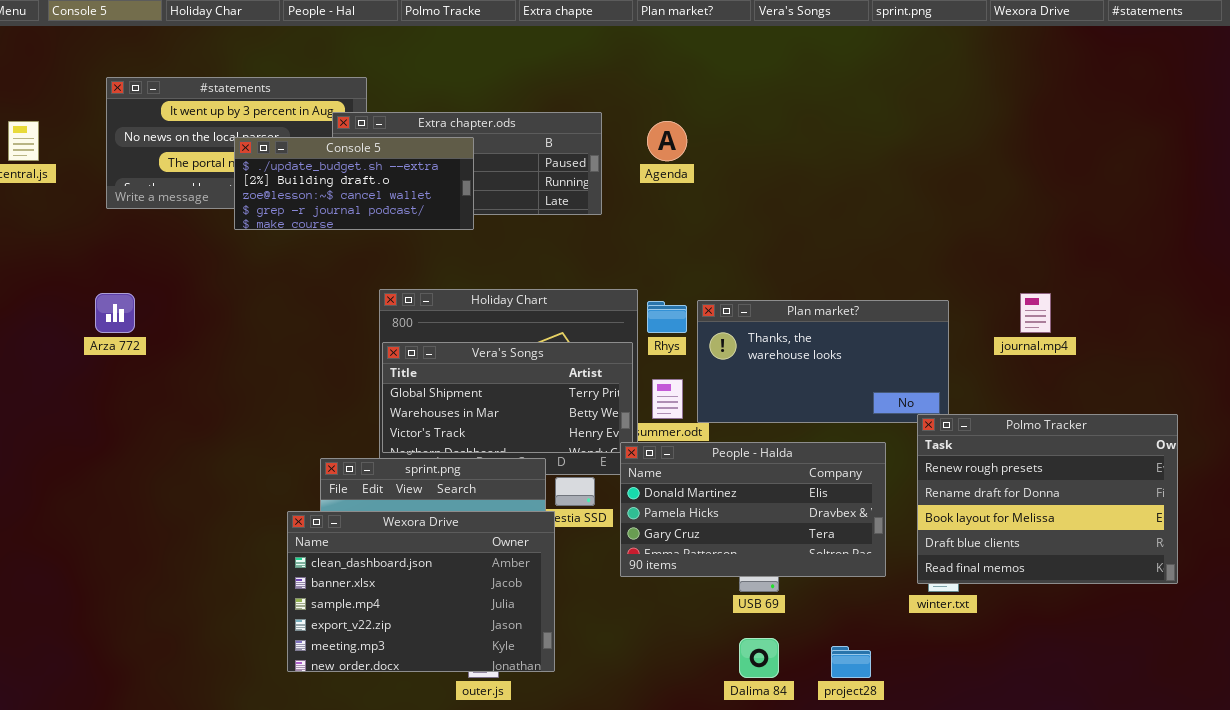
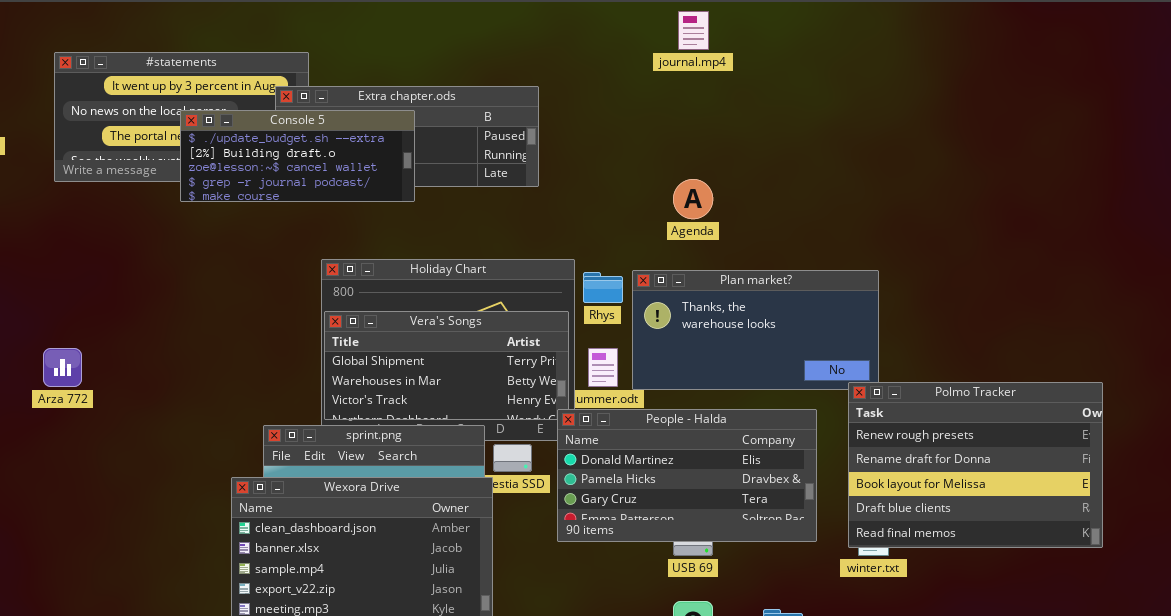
Agenda: [647,121,687,161] -> [673,179,713,219], moved
Arza 772: [95,293,135,333] -> [43,348,82,387], moved
journal.mp4: [1020,293,1051,333] -> [678,11,709,50], moved

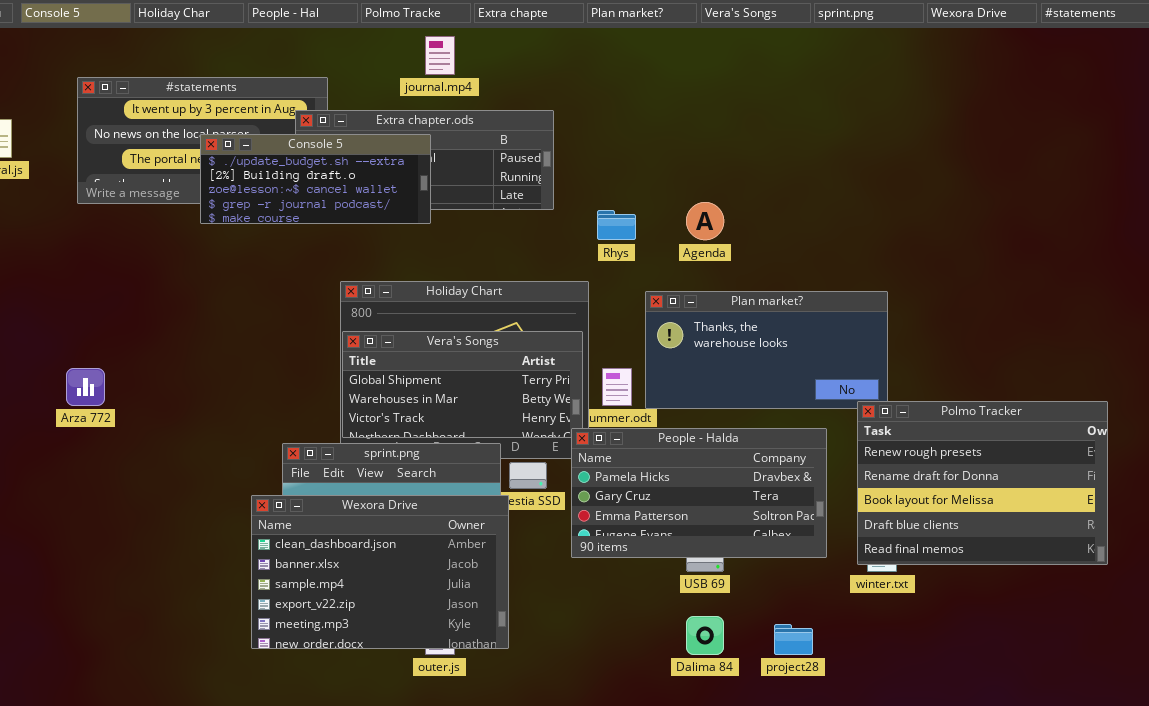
journal.mp4: [678,11,709,50] -> [425,36,455,75], moved
Rhys: [583,272,623,303] -> [597,210,636,240], moved
People - Halda: [557,409,817,542] -> [571,428,827,558], scrolled down 1 row

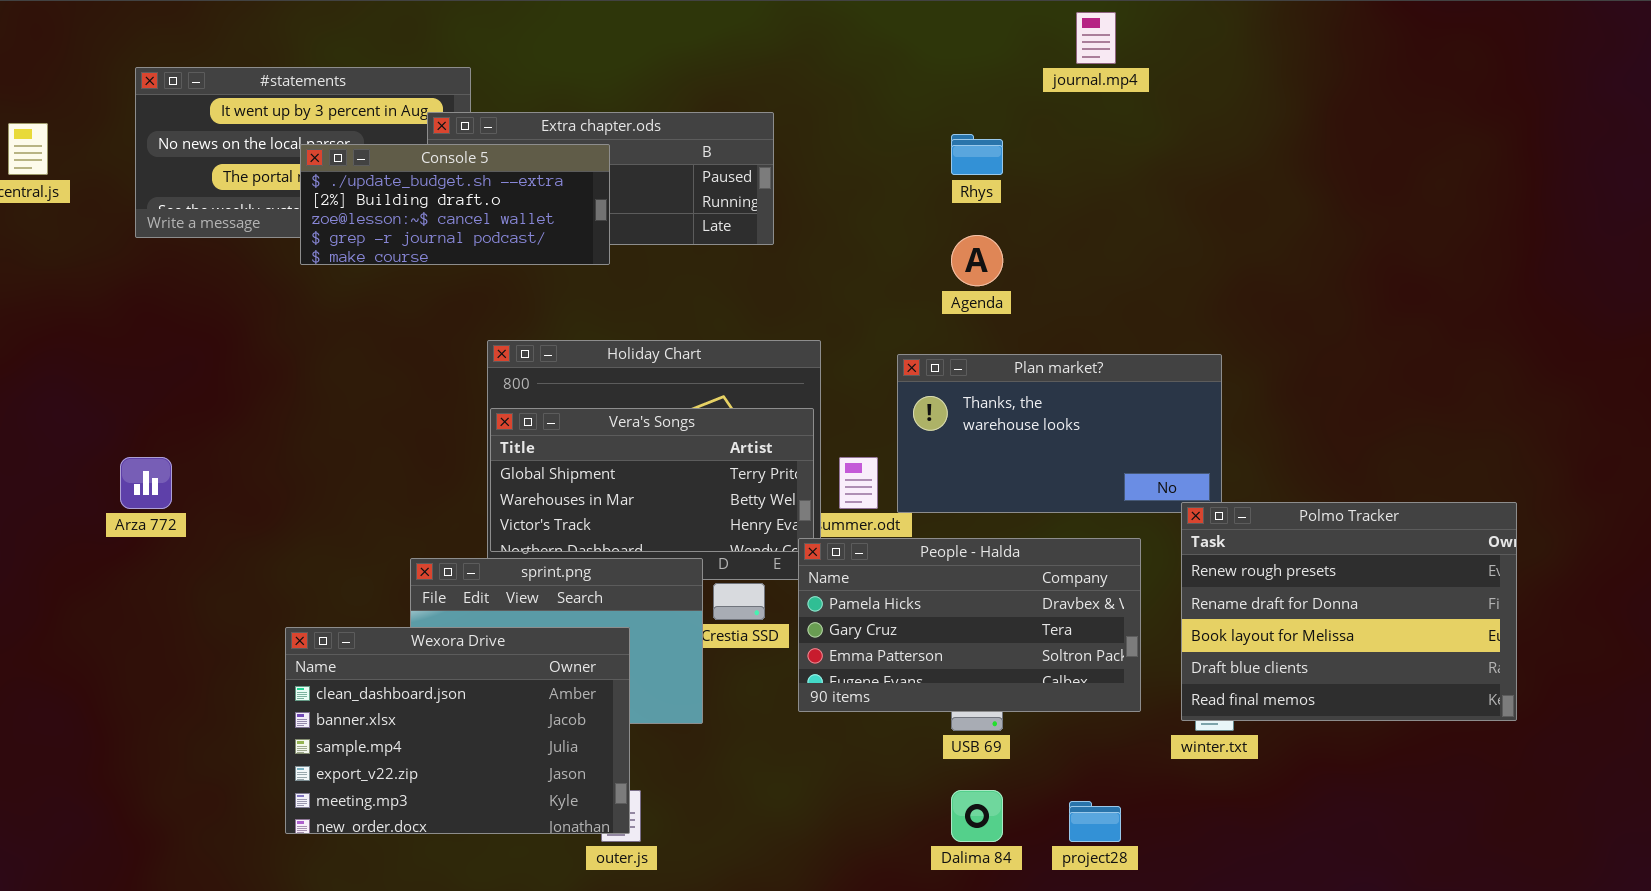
journal.mp4: [425,36,455,75] -> [1076,12,1116,64], moved
Rhys: [597,210,636,240] -> [951,134,1003,175], moved
Wexora Drive: [251,495,509,649] -> [285,627,630,834], moved

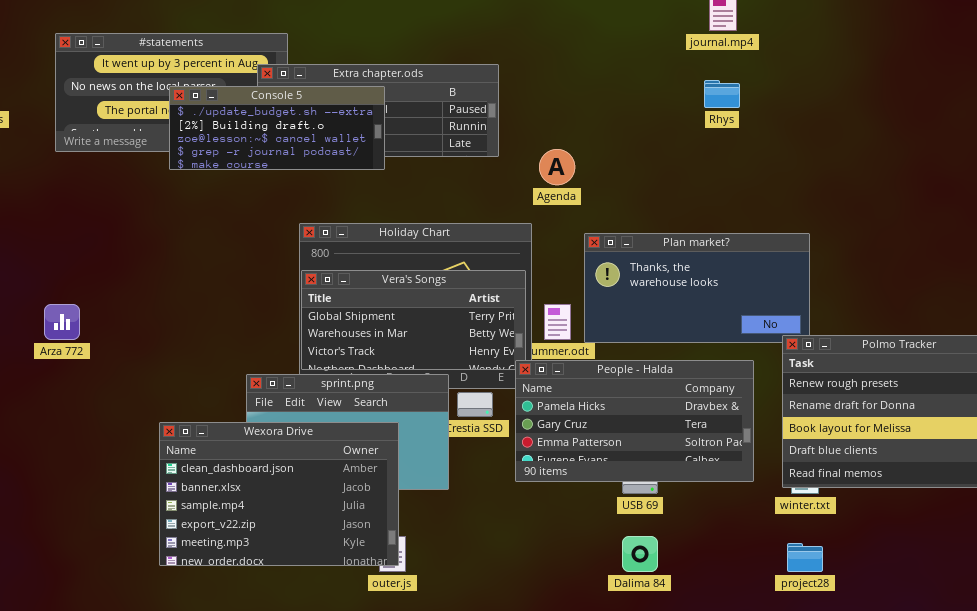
Rhys: [951,134,1003,175] -> [704,80,740,108], moved
Agenda: [951,235,1003,286] -> [539,149,575,185], moved
project28: [1069,801,1121,842] -> [787,543,823,572], moved

